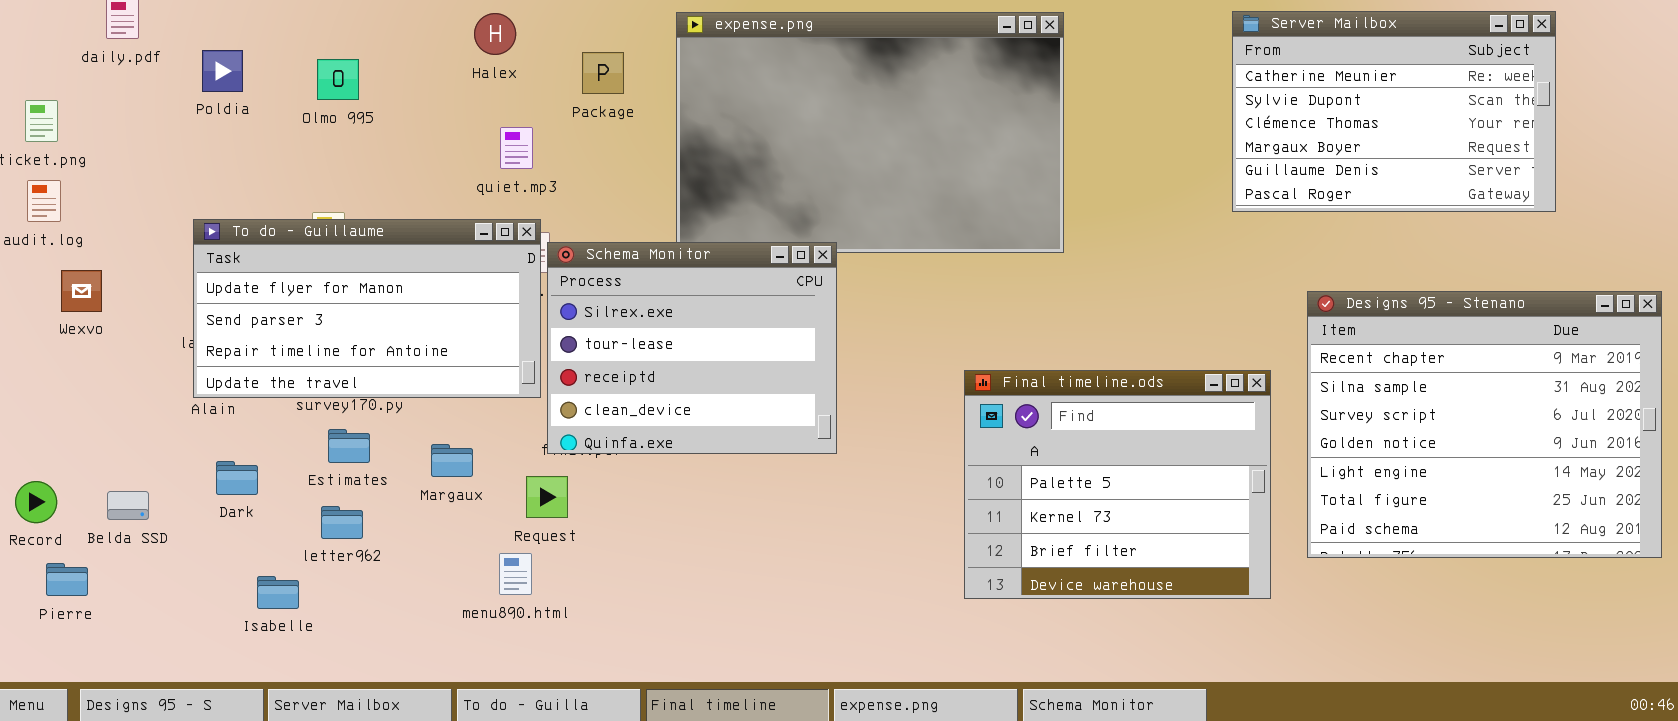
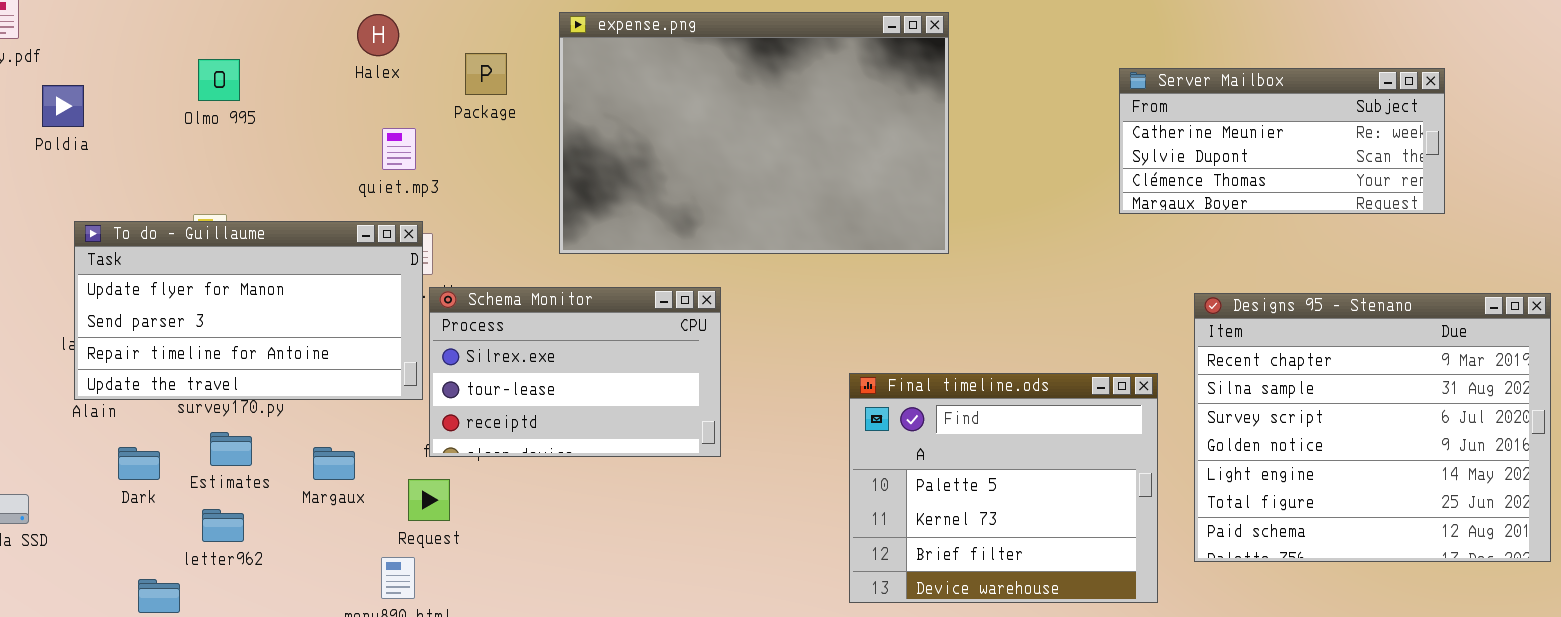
Server Mailbox: [1232,11,1556,212] -> [1119,68,1445,214], resized
Poldia: [202,50,243,92] -> [42,85,84,127], moved
Schema Monitor: [547,242,837,454] -> [429,287,721,457], resized
Dark: [216,461,258,495] -> [118,447,160,480], moved

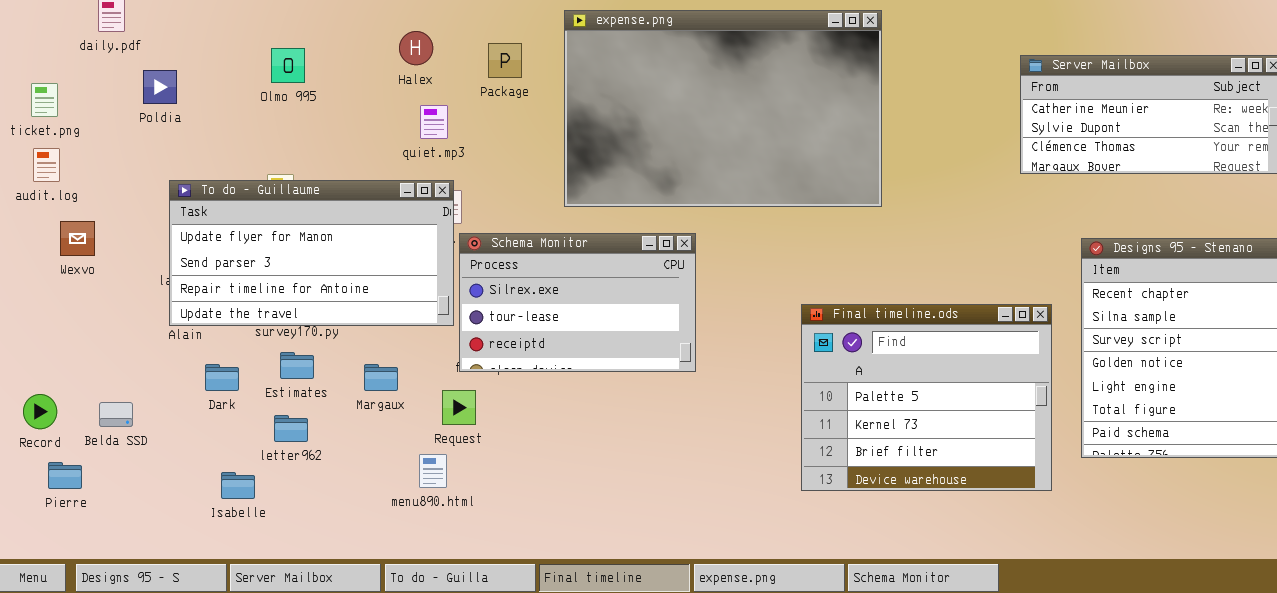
Halex: [357,14,399,56] -> [399,31,433,65], moved

